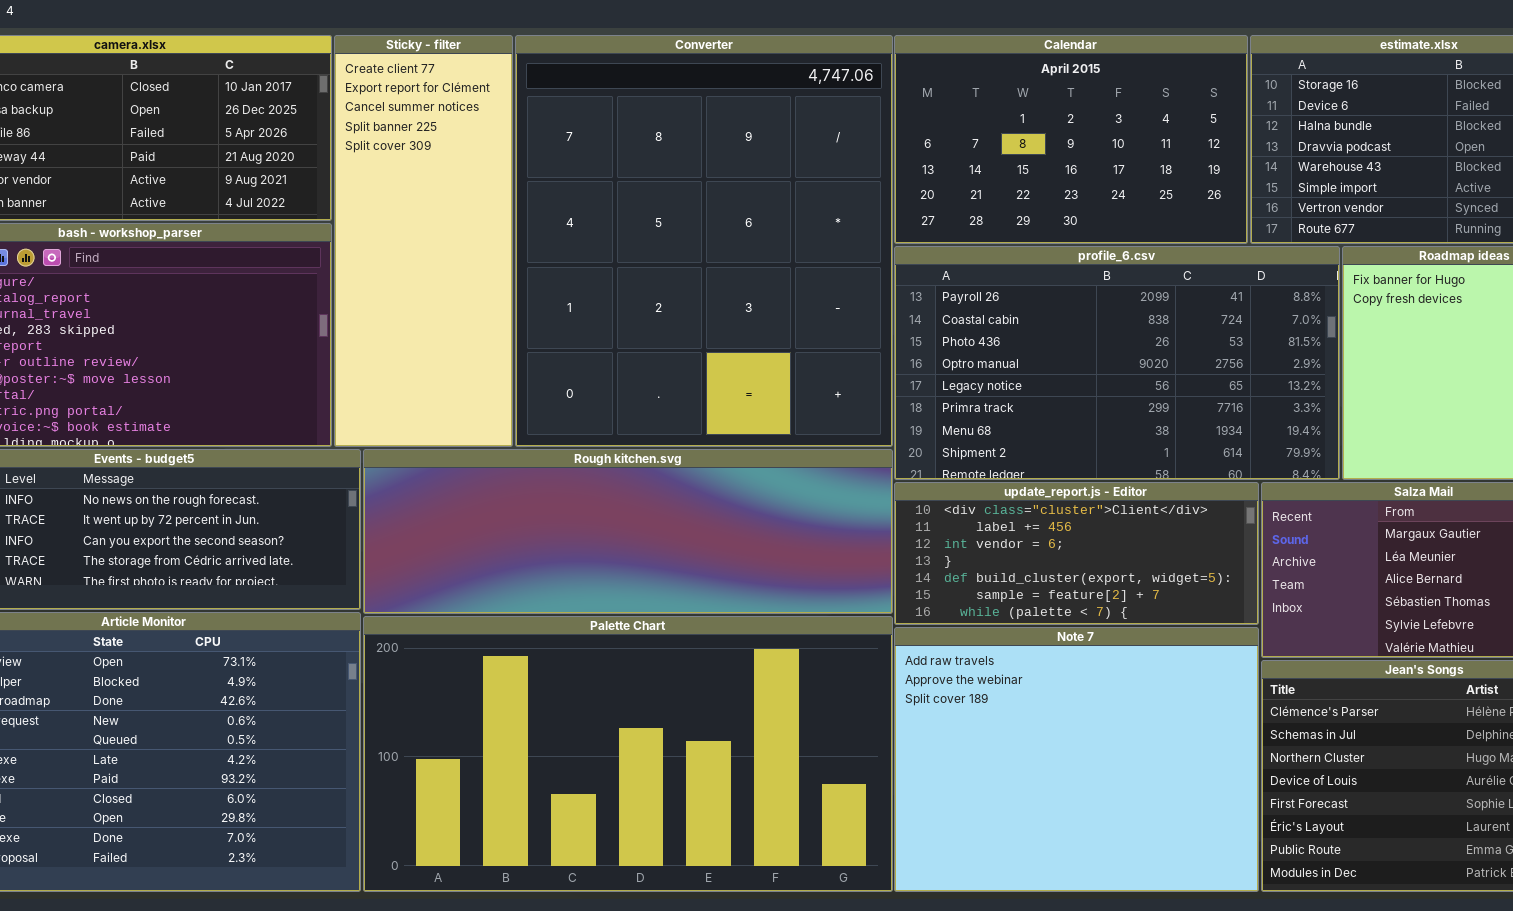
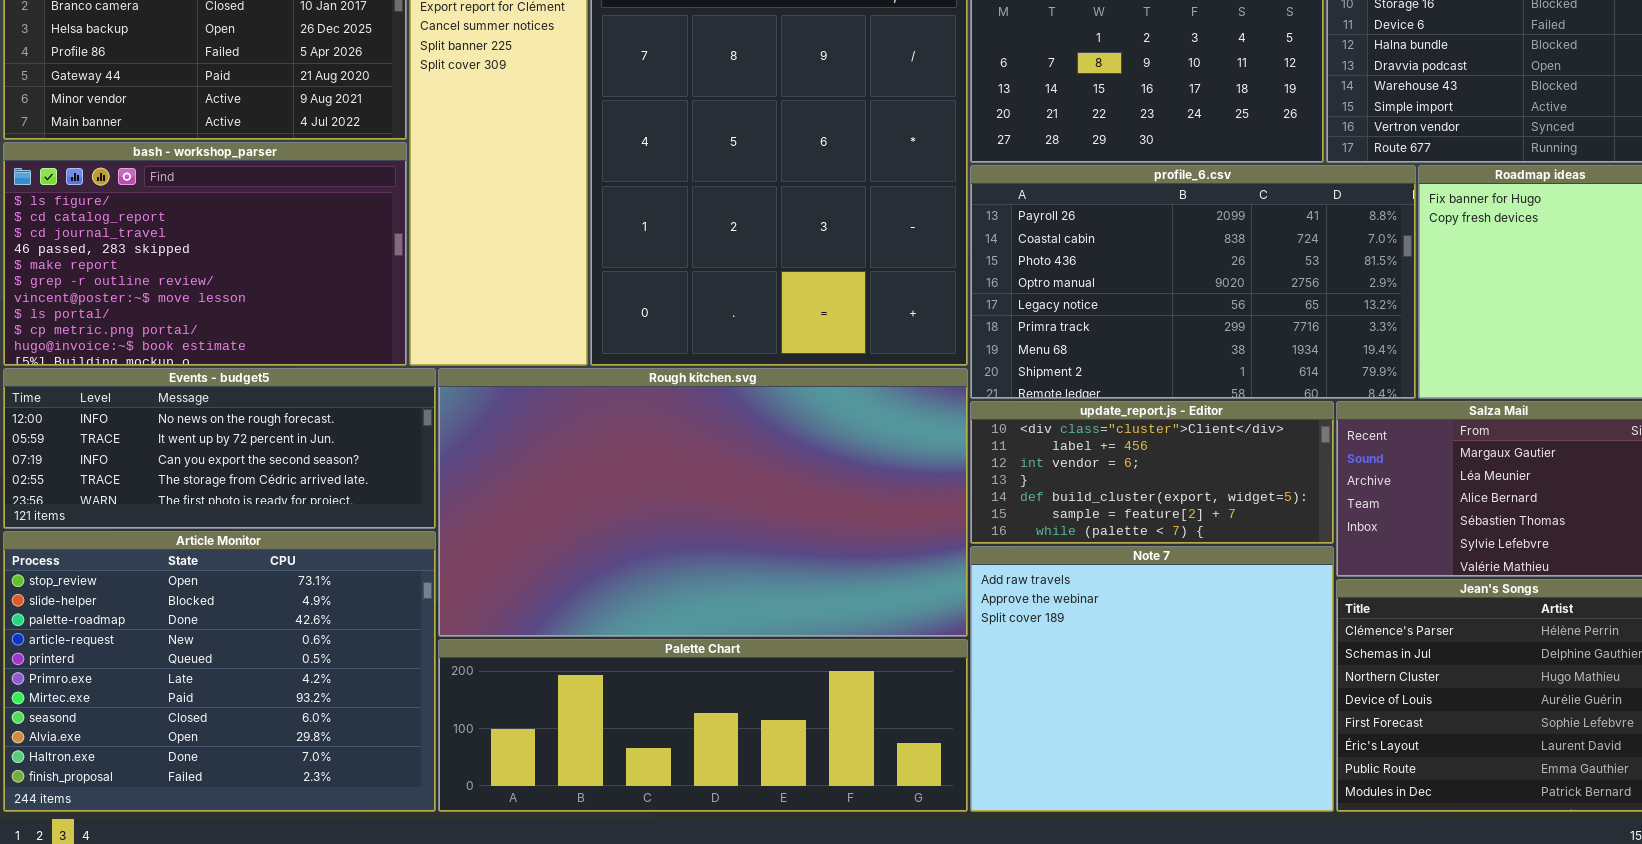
Rough kitchen.svg: [363,449,893,614] -> [438,368,968,637], resized
Palette Chart: [363,616,893,892] -> [438,639,968,812], resized

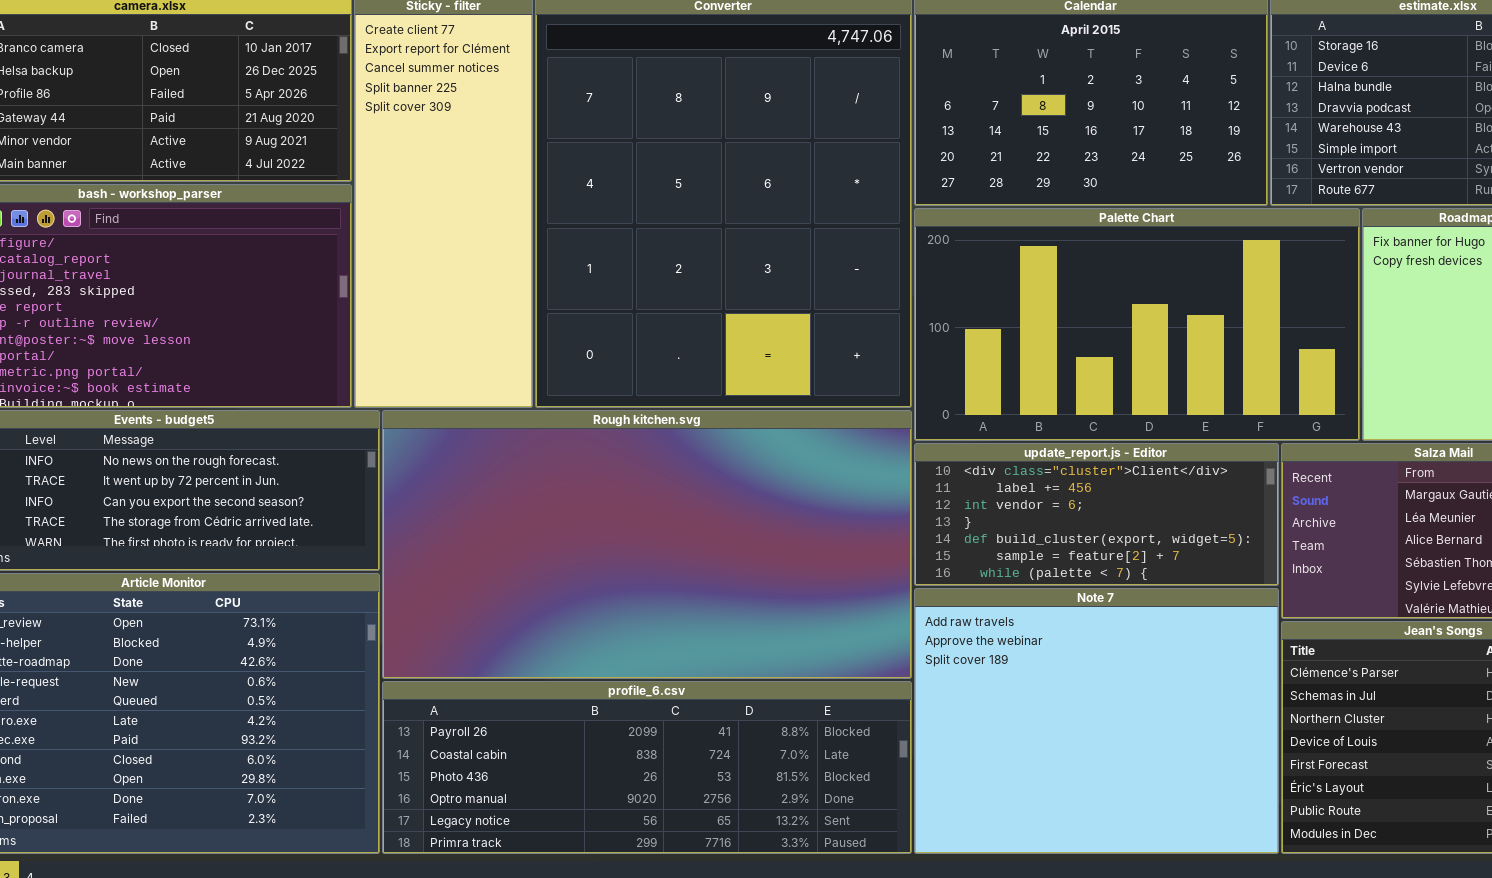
profile_6.csv: [970,165,1416,399] -> [382,681,912,854], moved, resized
Palette Chart: [438,639,968,812] -> [914,208,1360,441], moved, resized

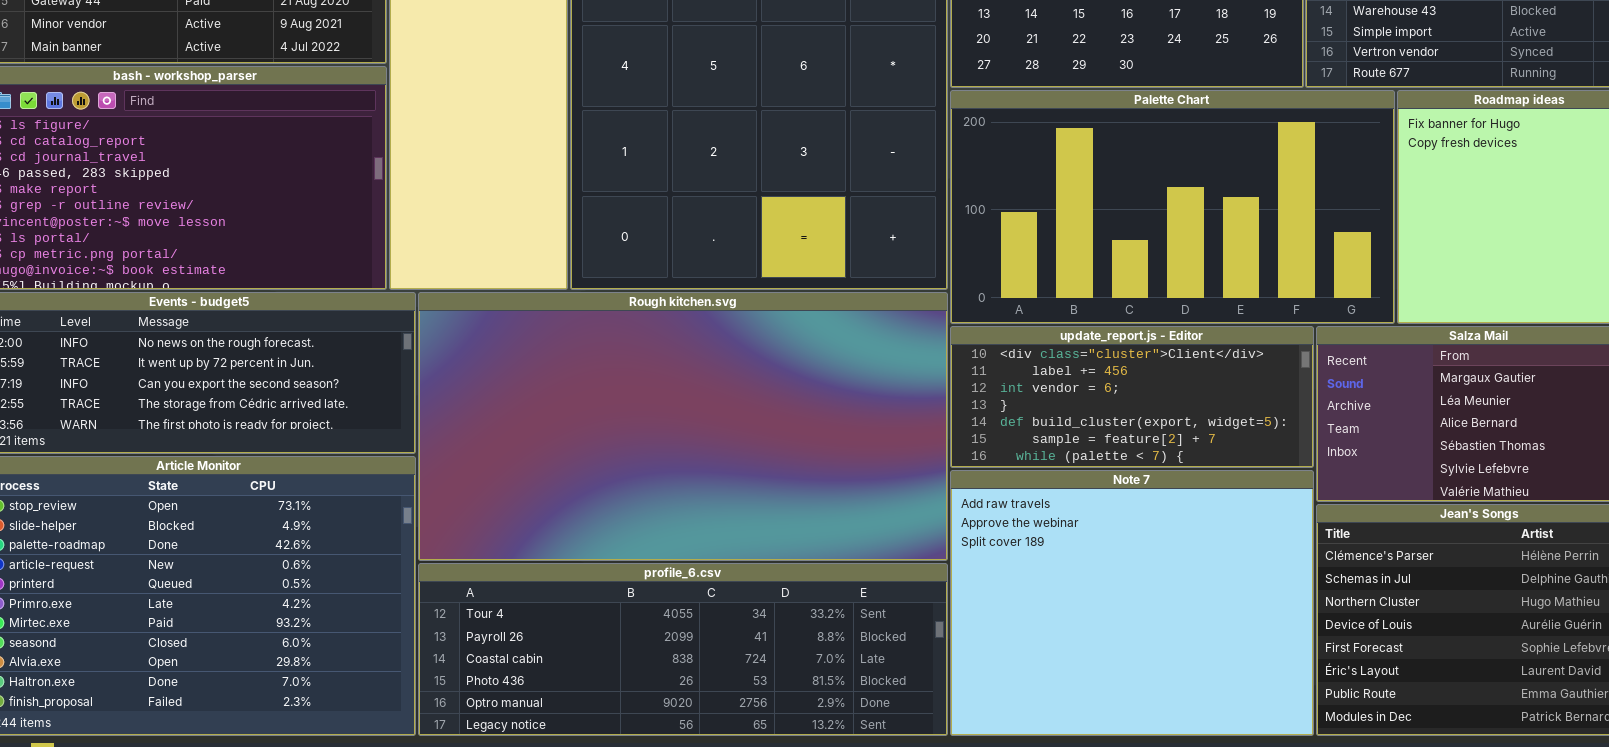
profile_6.csv: [382,681,912,854] -> [418,563,948,736], scrolled up 1 row

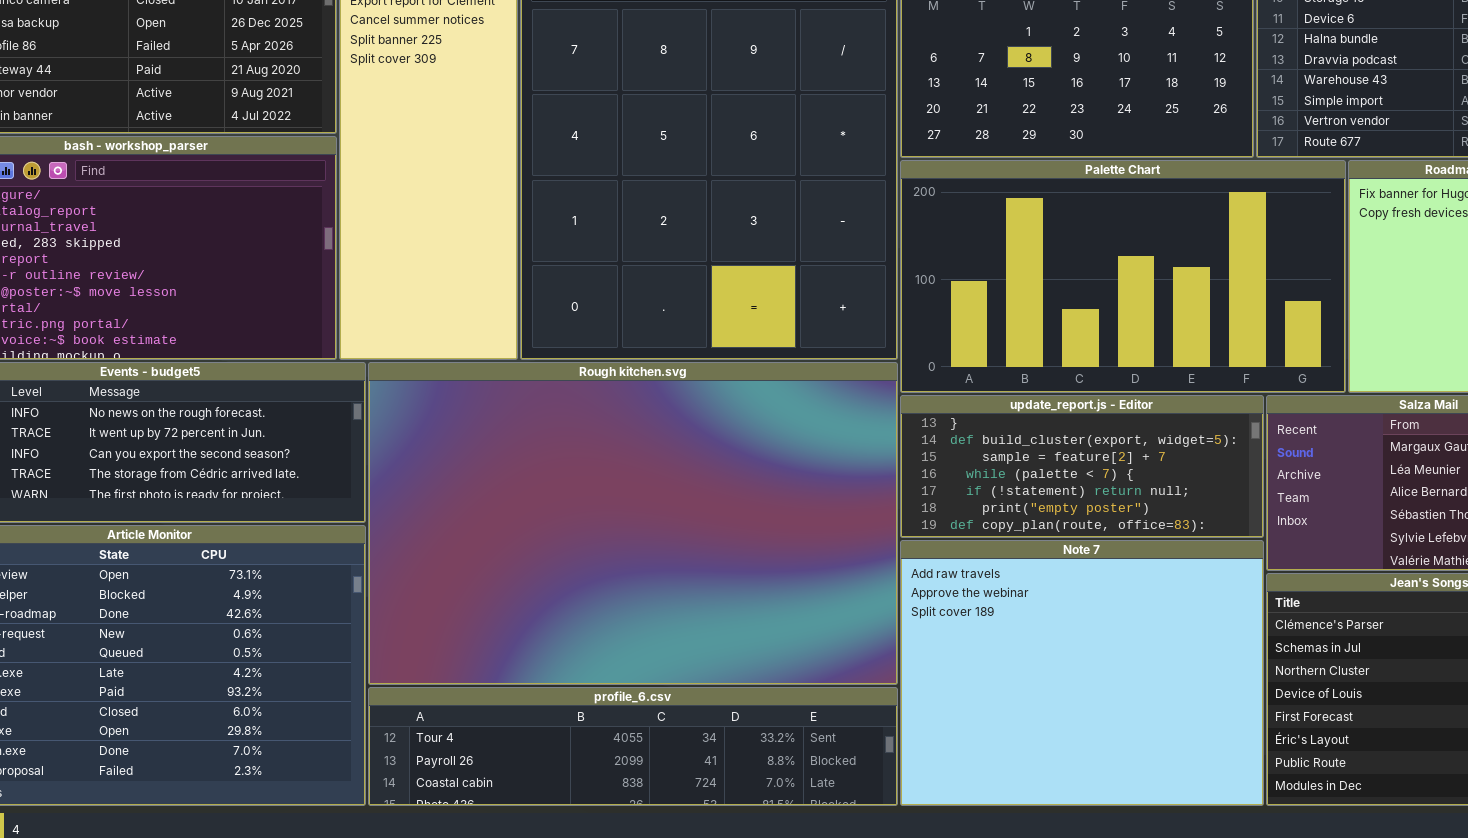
Rough kitchen.svg: [418,292,948,561] -> [368,362,898,685], resized
update_report.js - Editor: [950,326,1314,468] -> [900,395,1264,538], scrolled down 3 rows
profile_6.csv: [418,563,948,736] -> [368,687,898,806], resized

